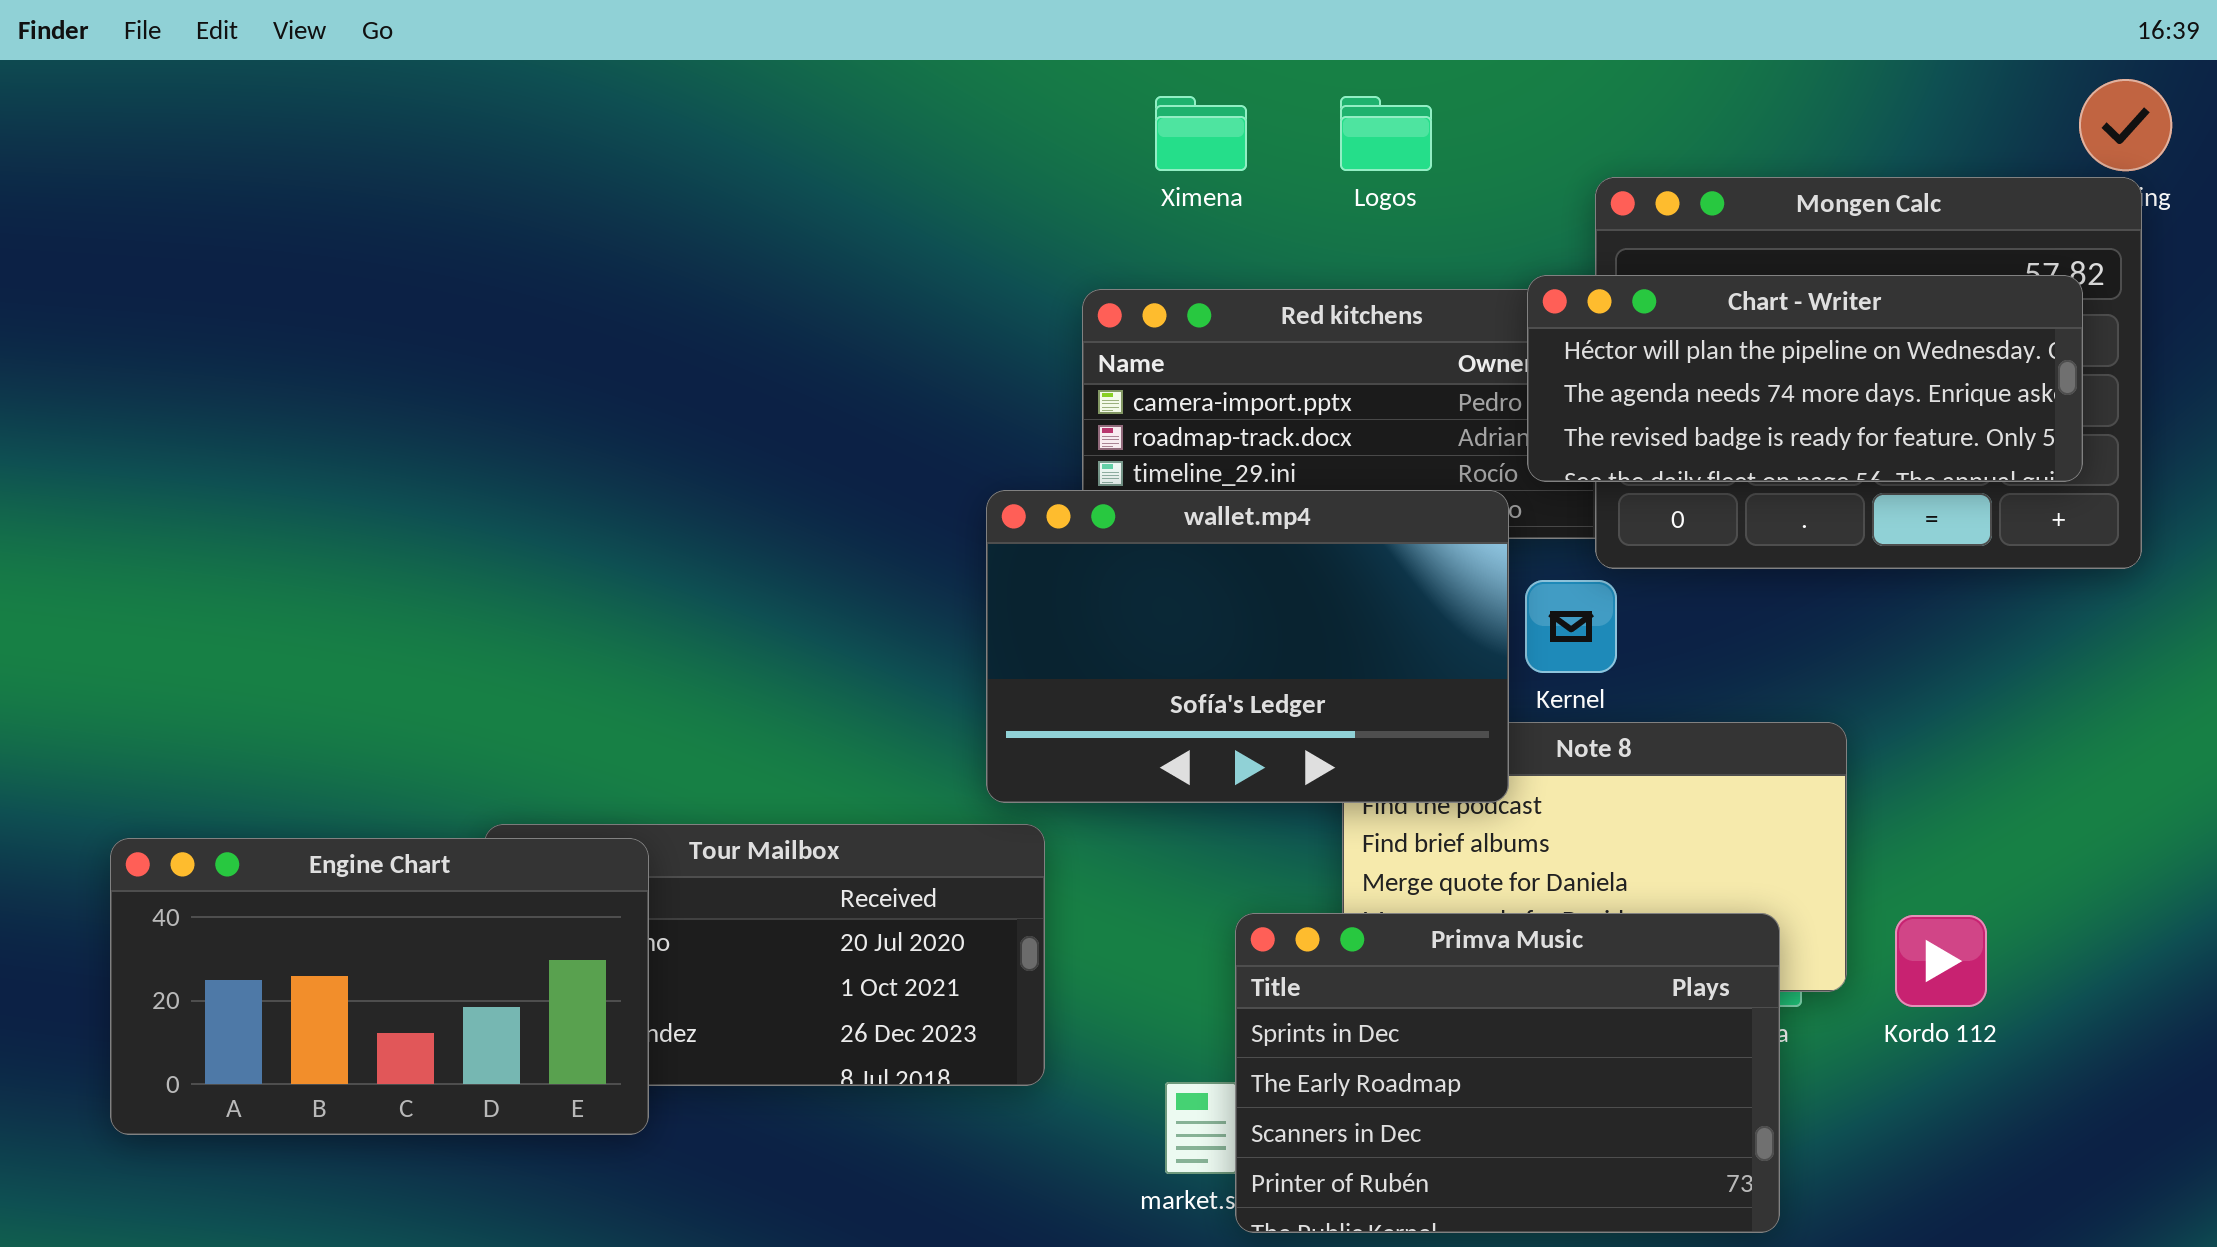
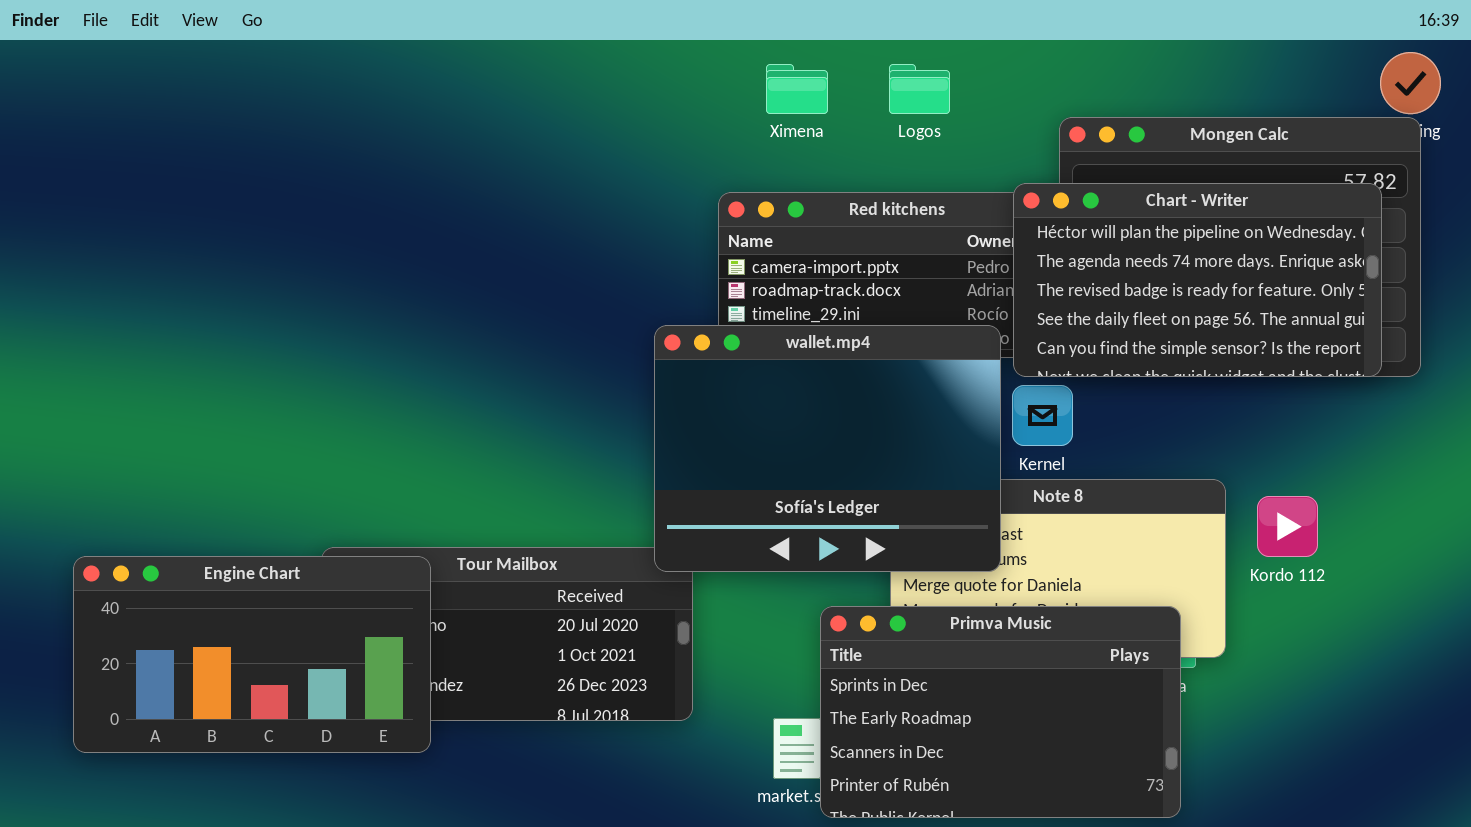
Chart - Writer: [1527,275,2083,482] -> [1013,183,1382,377], resized
wallet.mp4: [986,490,1509,803] -> [654,325,1001,572], resized
Kordo 112: [1895,915,1987,1007] -> [1257,496,1318,557], moved

